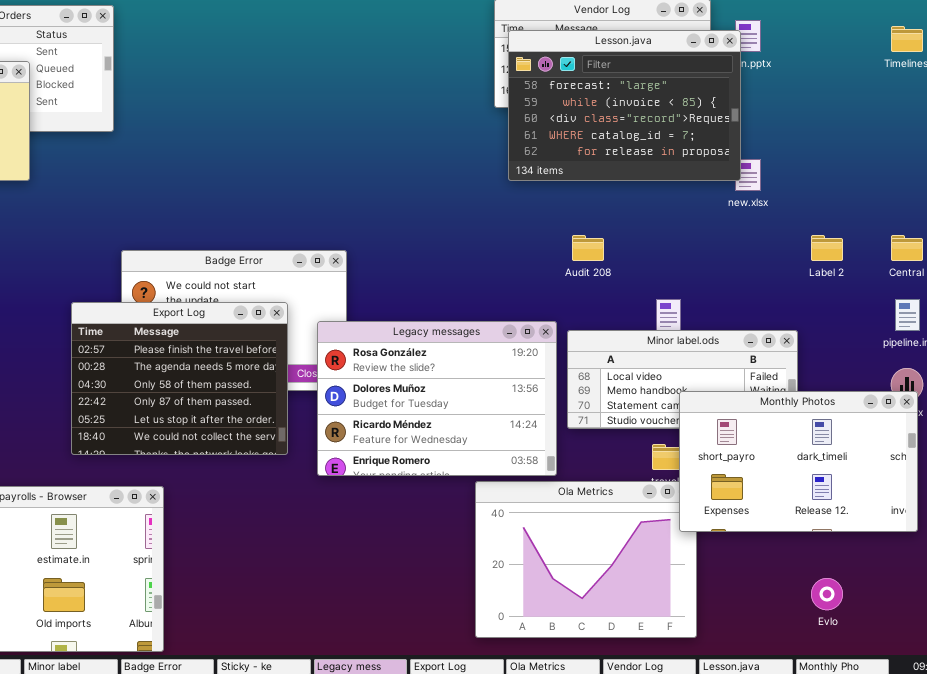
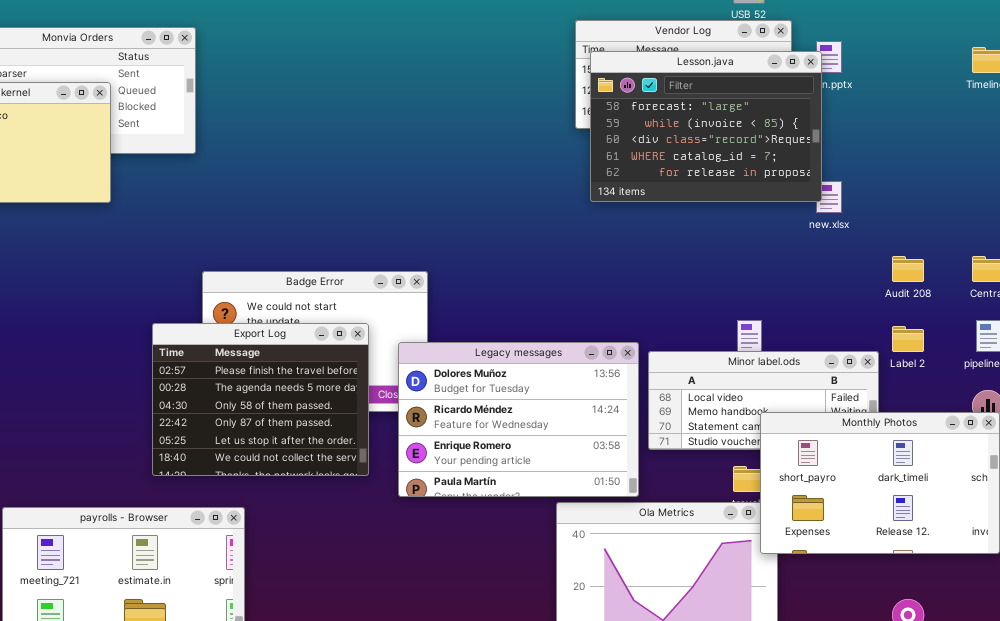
Audit 208: [572,235,604,261] -> [892,256,924,282], moved
Label 2: [811,235,843,261] -> [892,326,924,352], moved
Legacy messages: [317,321,557,476] -> [398,342,639,497], scrolled down 1 row

